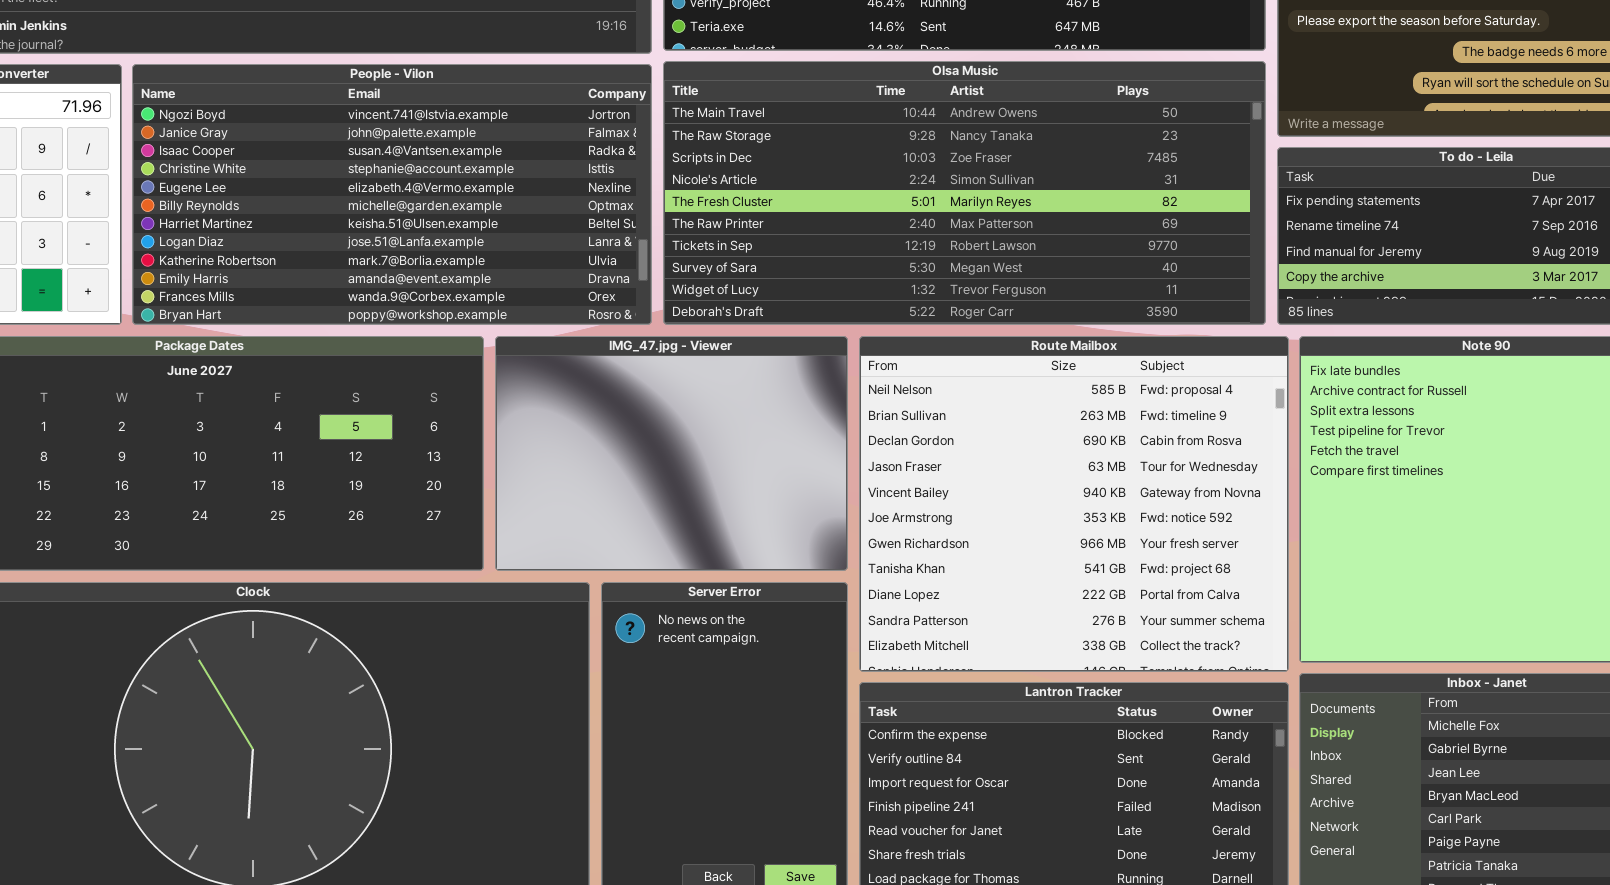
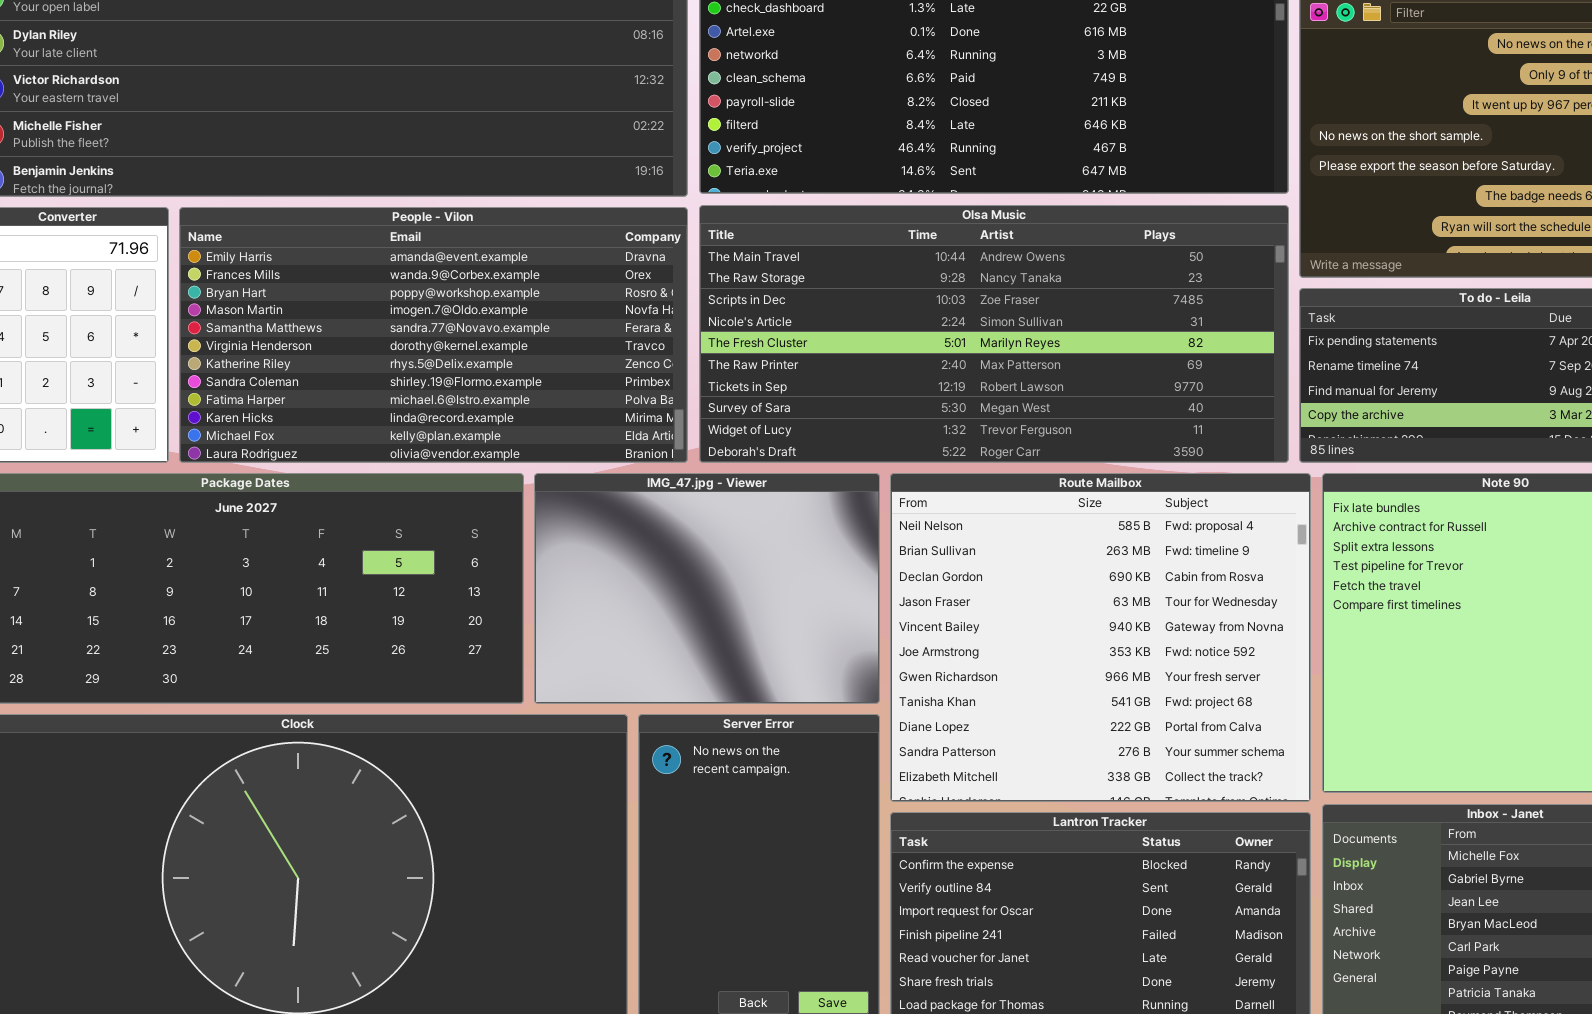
People - Vilon: [132,64,652,325] -> [179,207,688,463], scrolled down 9 rows

